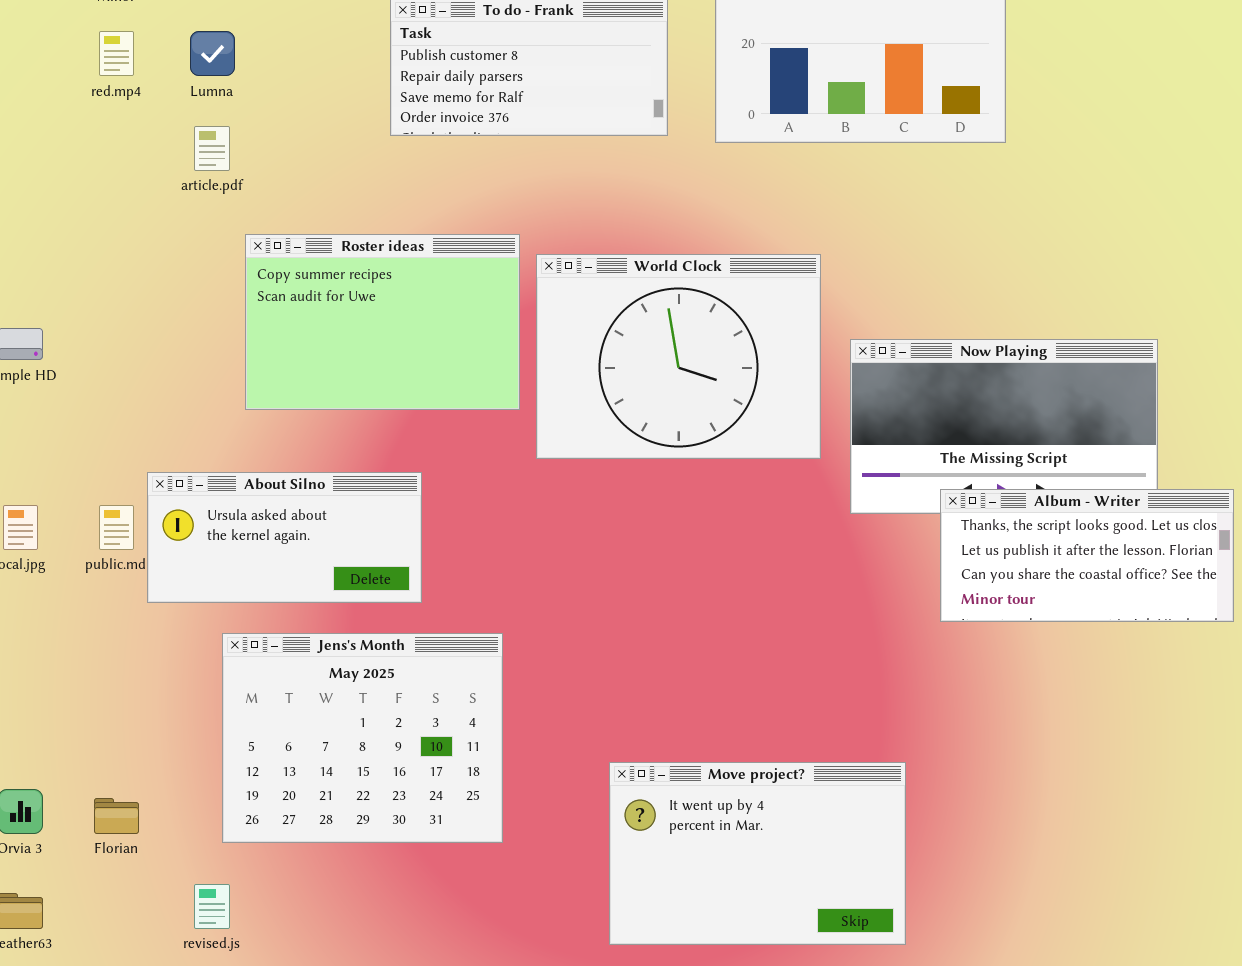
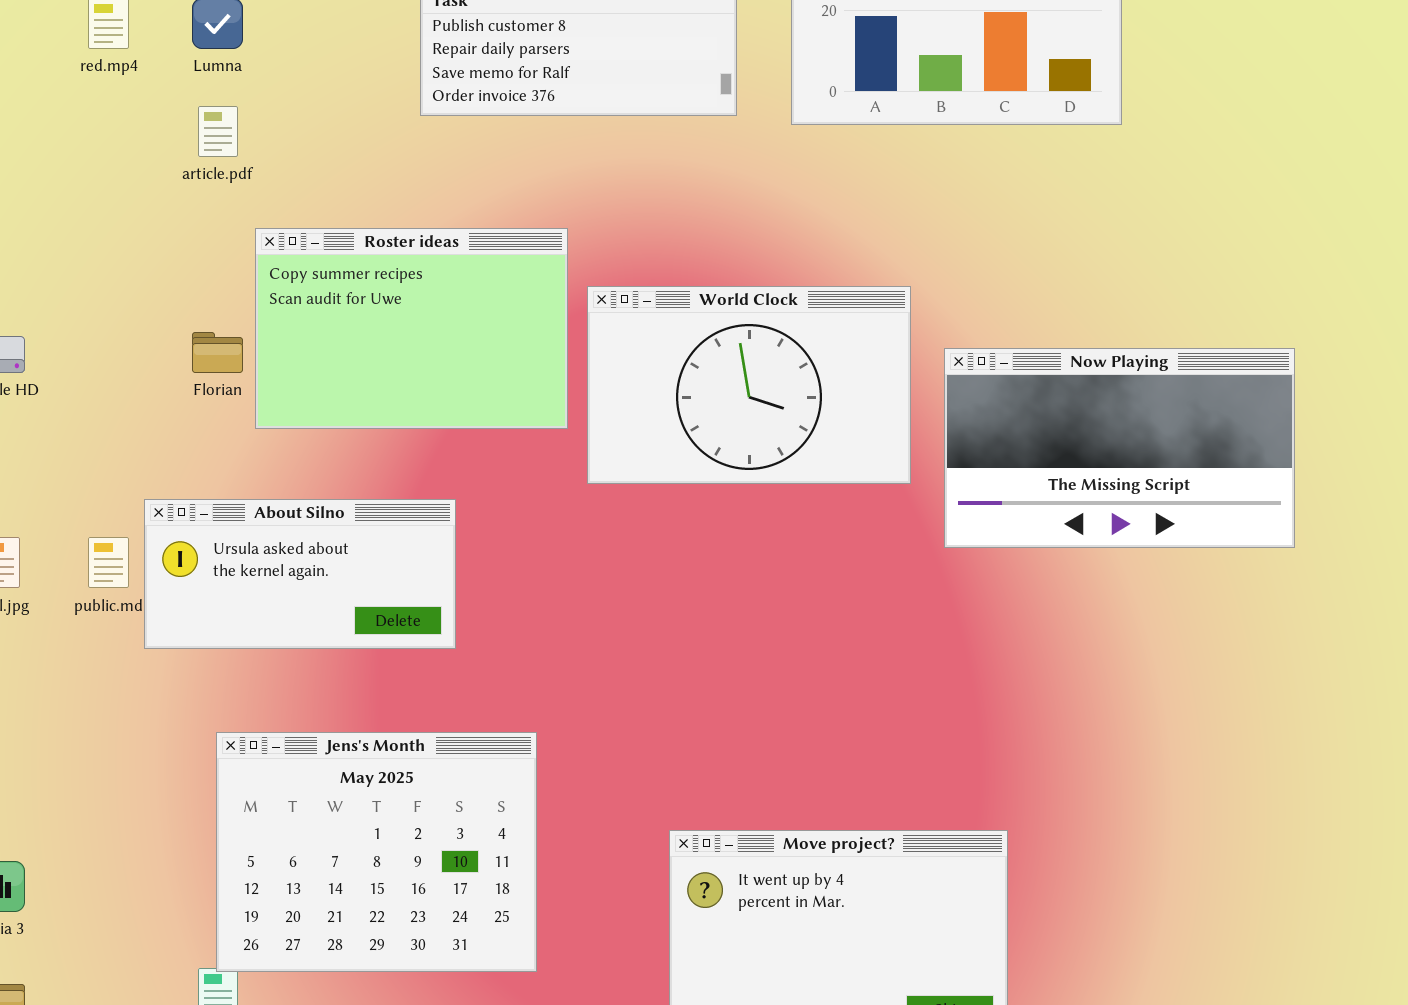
World Clock: [536,254,821,459] -> [587,286,911,484], resized
Album - Writer: [940,489,1234,622] -> none, closed
Jens's Month: [222,633,503,843] -> [216,732,537,972], moved
Florian: [94,798,139,834] -> [192,332,243,373], moved

